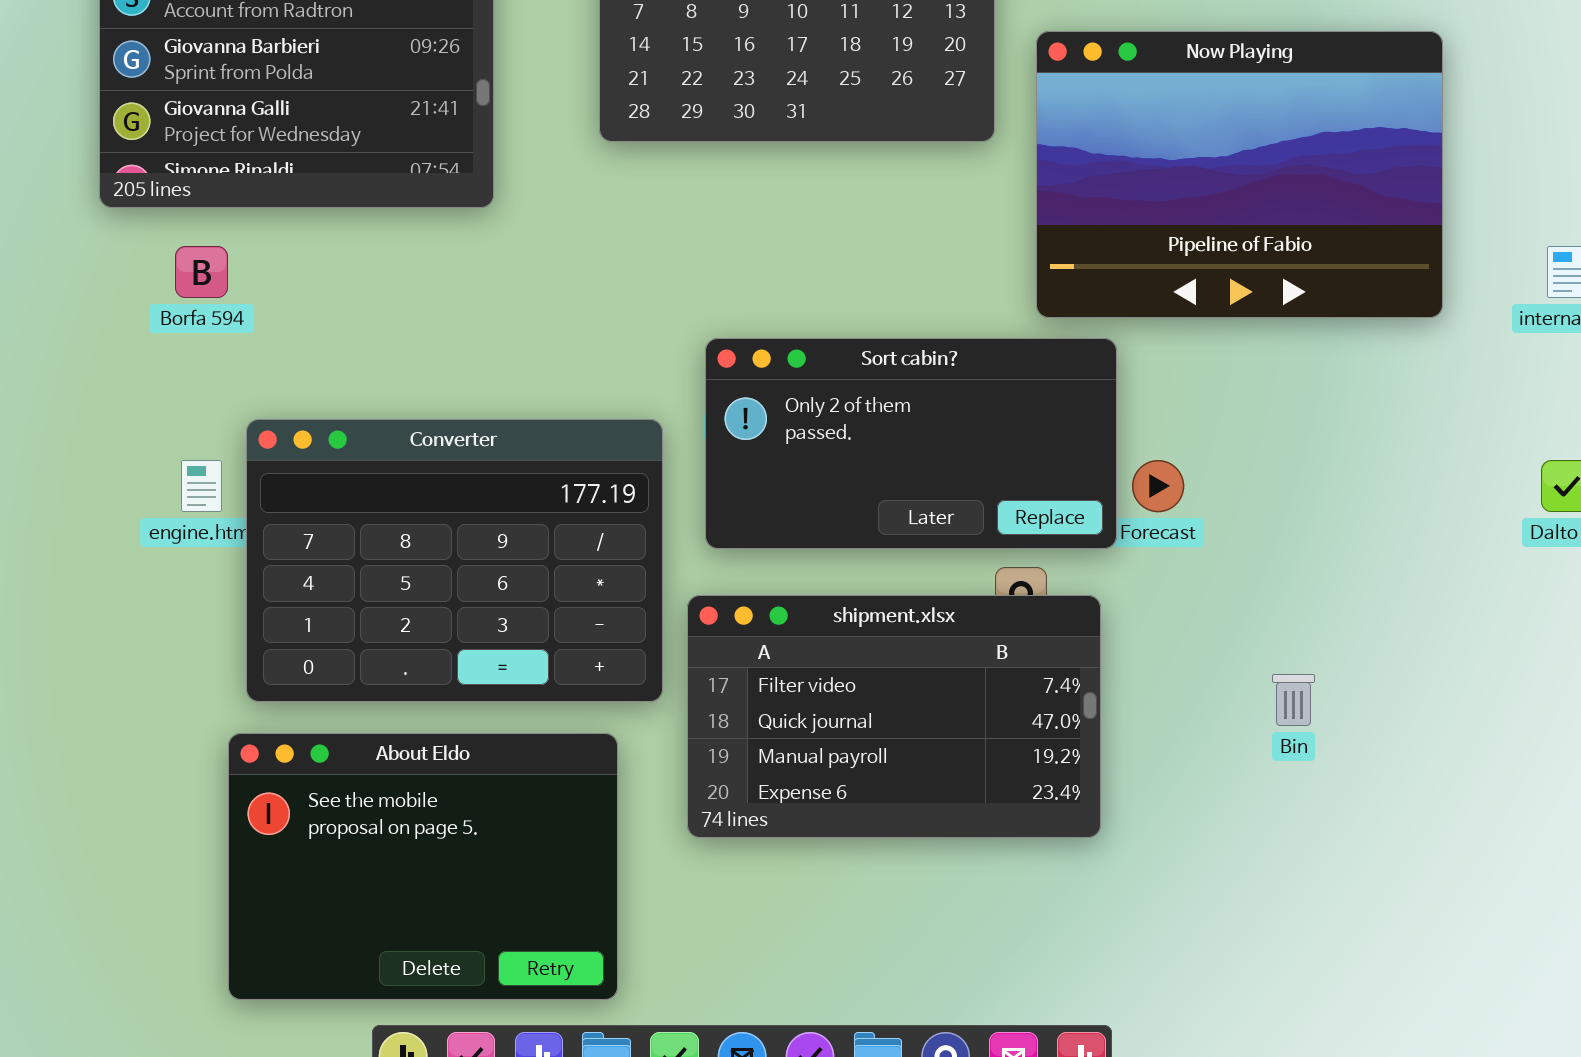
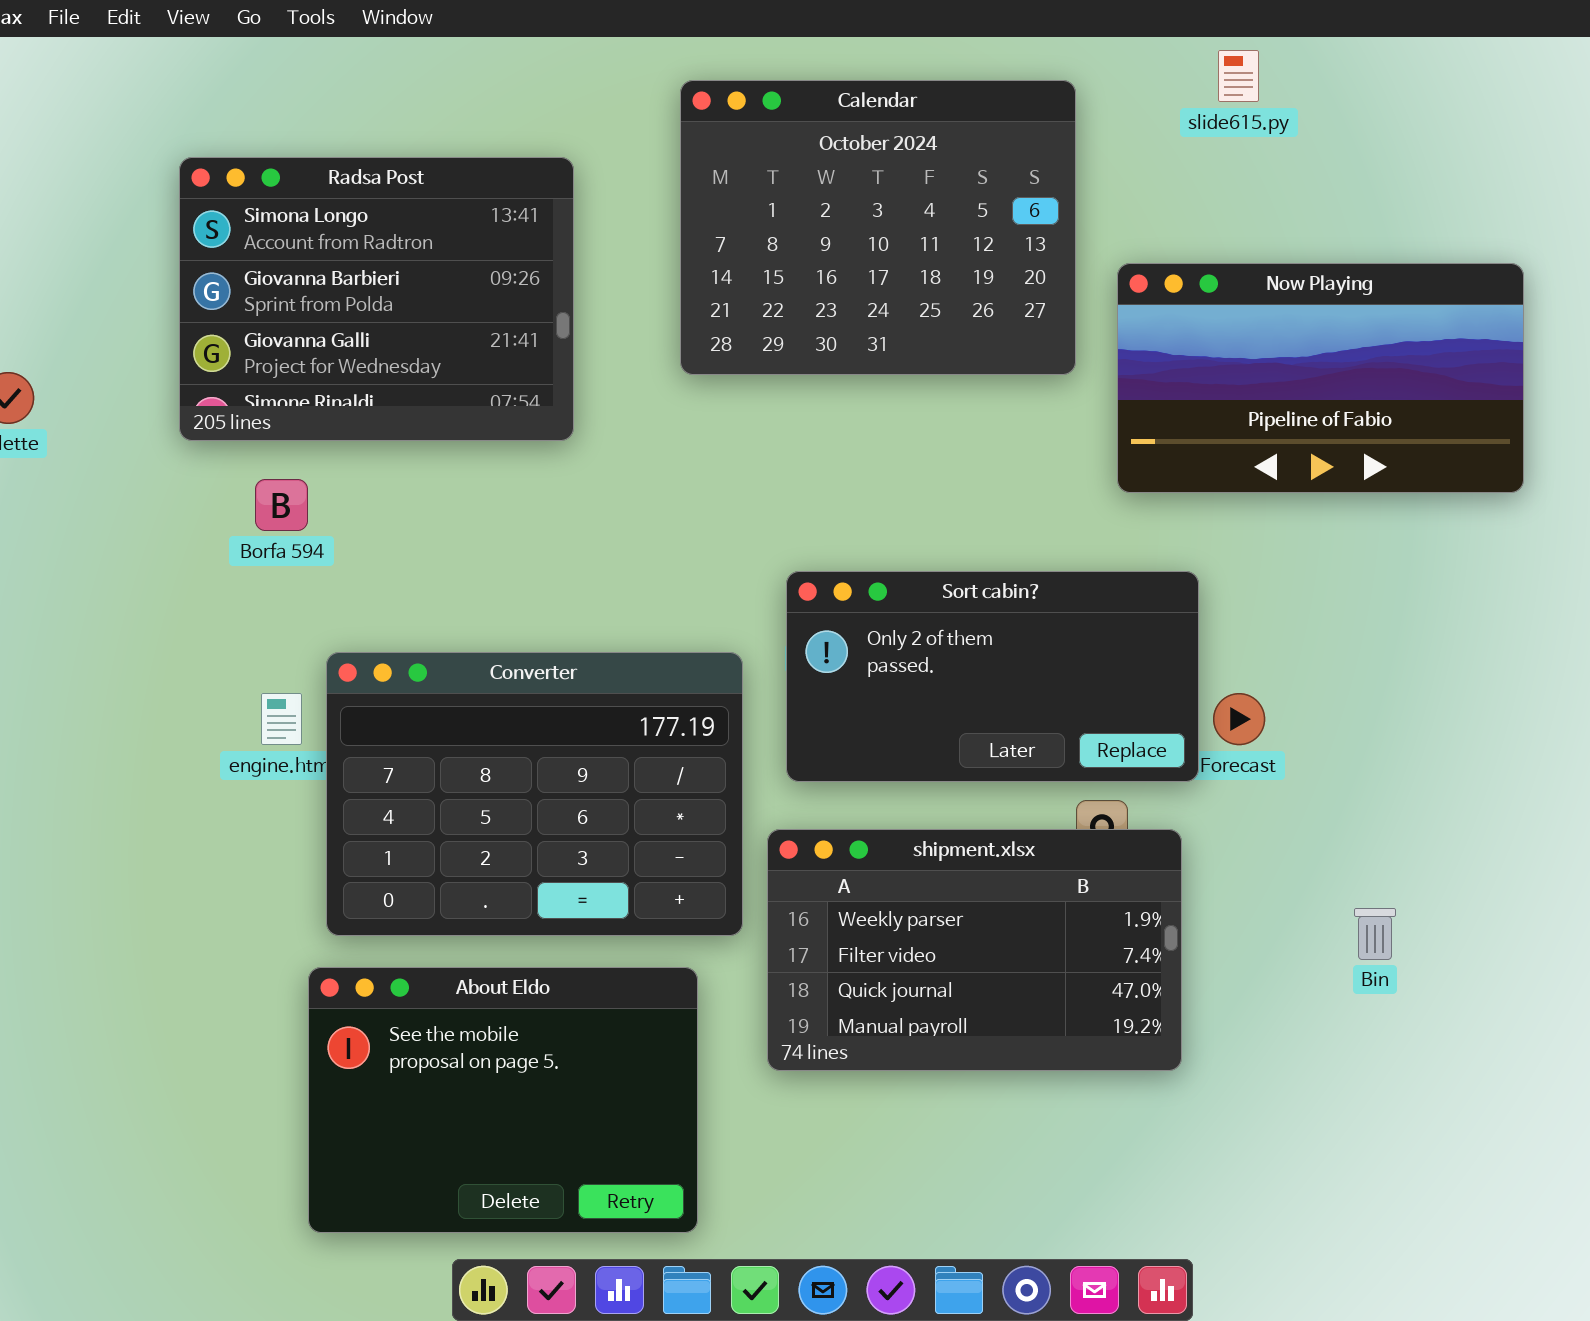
Now Playing: [1036,31,1443,318] -> [1117,263,1524,493], resized
shipment.xlsx: [687,595,1101,838] -> [767,829,1182,1071], scrolled up 1 row

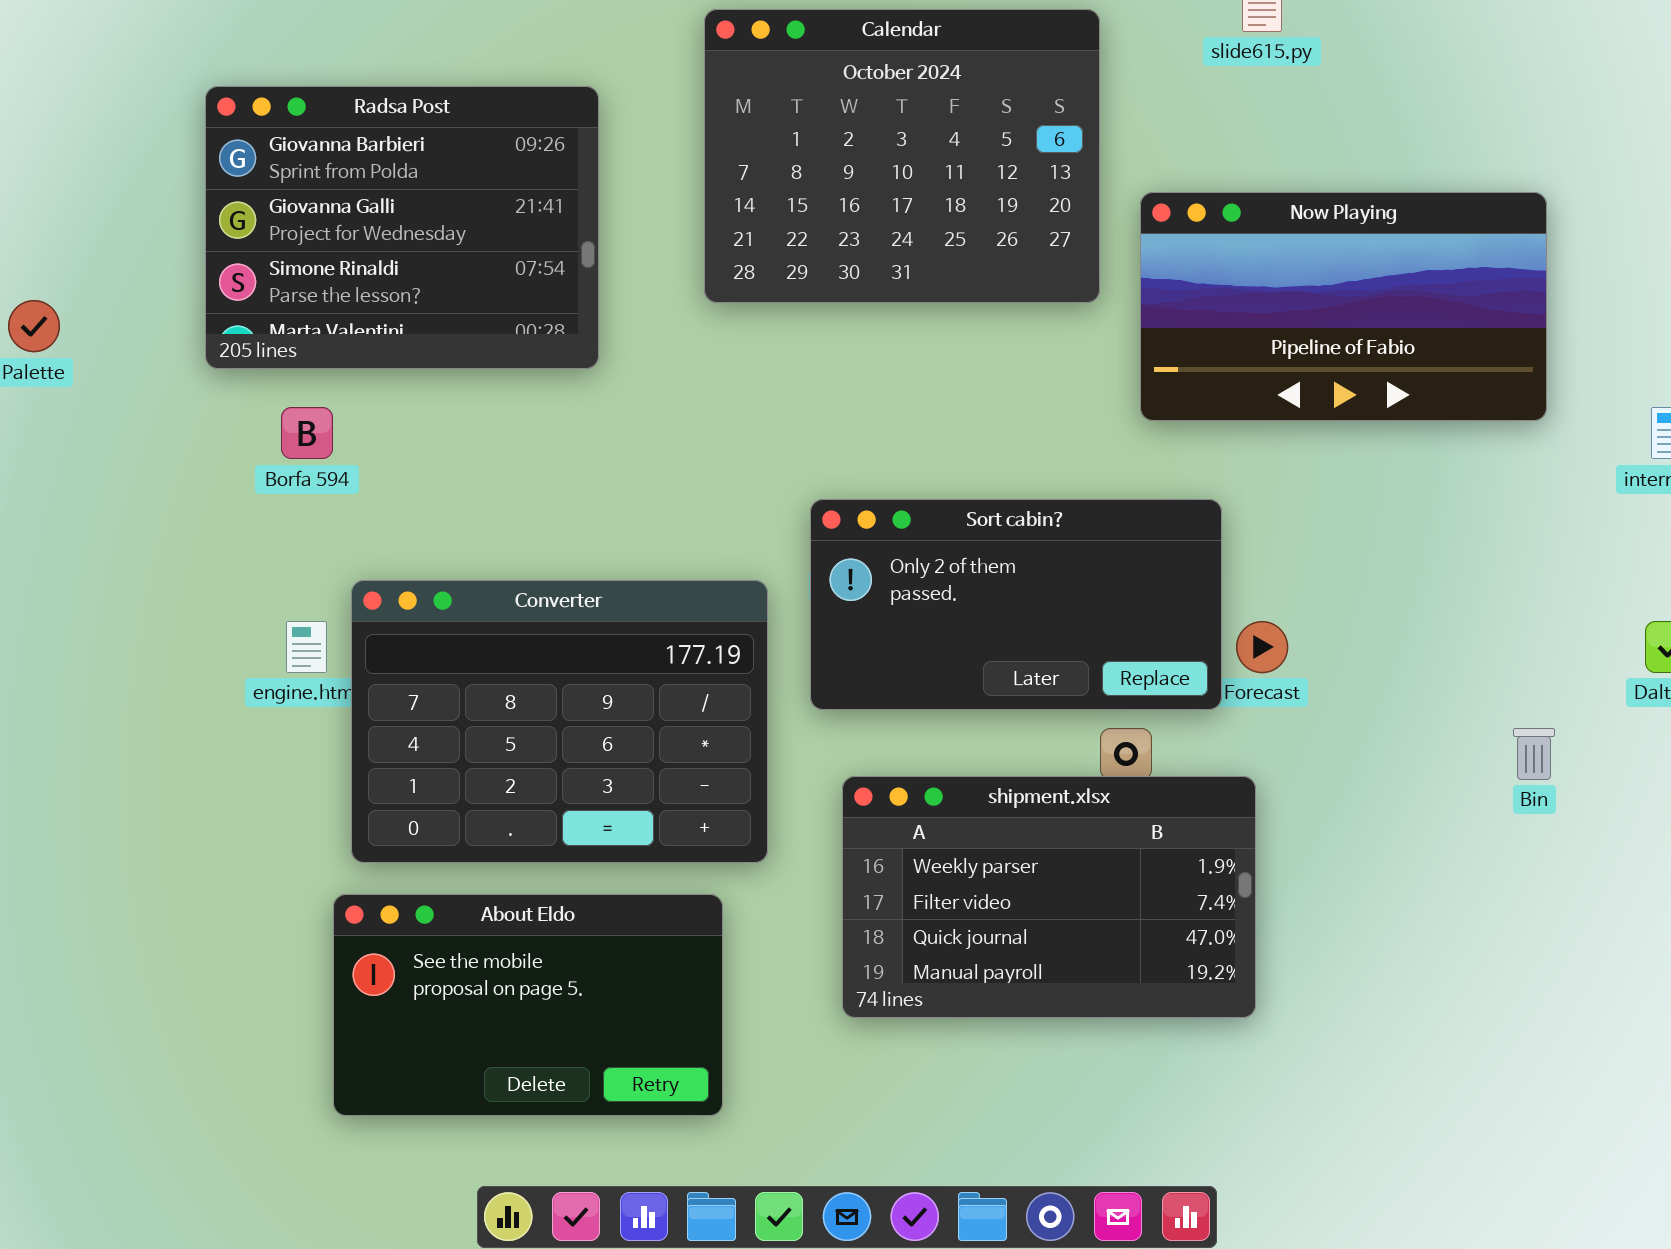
Radsa Post: [179,157,574,441] -> [205,86,599,369], scrolled down 1 row
shipment.xlsx: [767,829,1182,1071] -> [842,776,1256,1018], moved
Bin: [1354,908,1396,960] -> [1513,728,1555,780], moved
About Eldo: [308,967,698,1233] -> [333,894,723,1116], resized

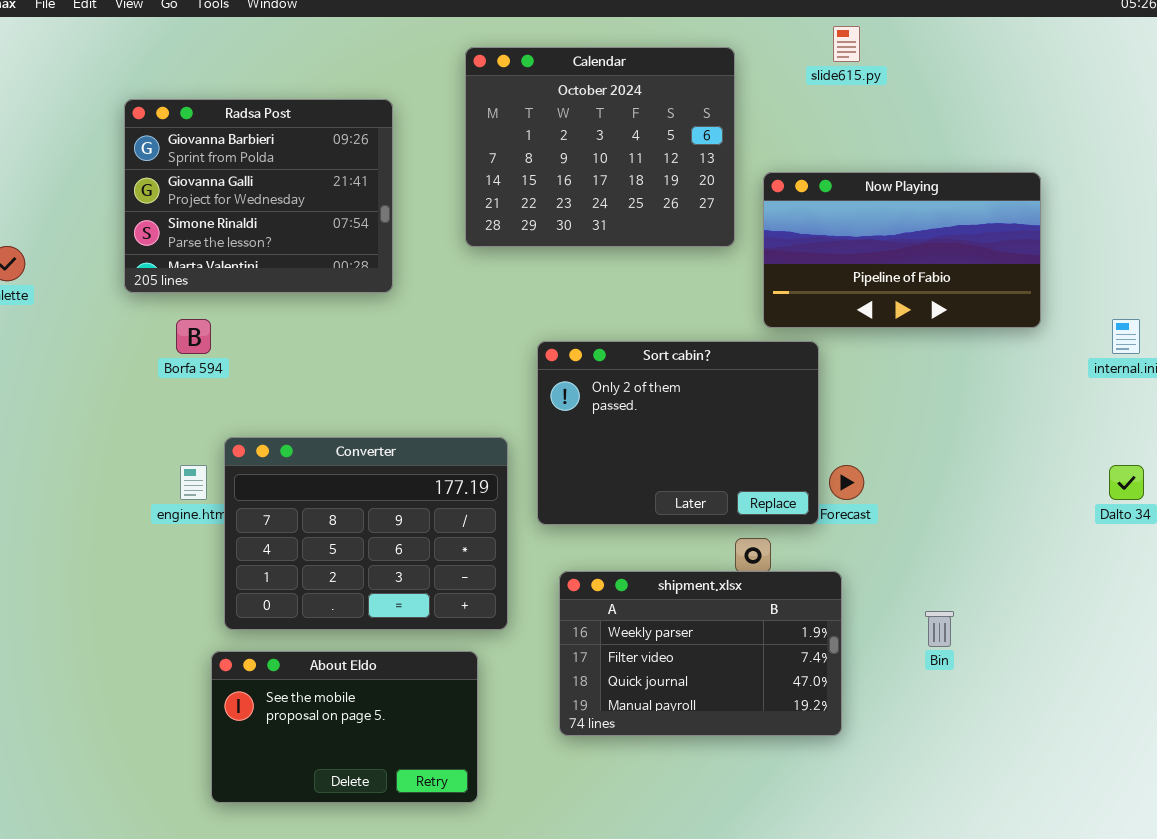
Sort cabin?: [810,499,1222,710] -> [537,341,819,525], resized
Bin: [1513,728,1555,780] -> [925,611,954,647], moved

